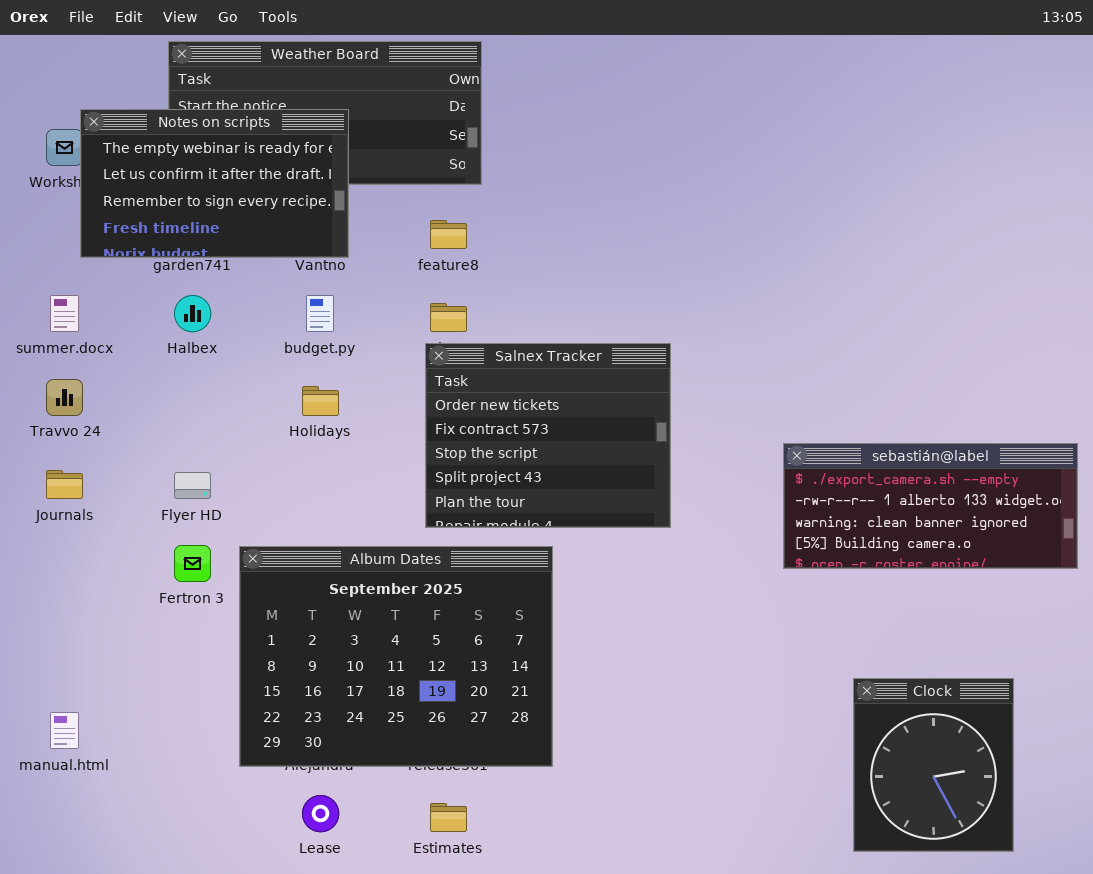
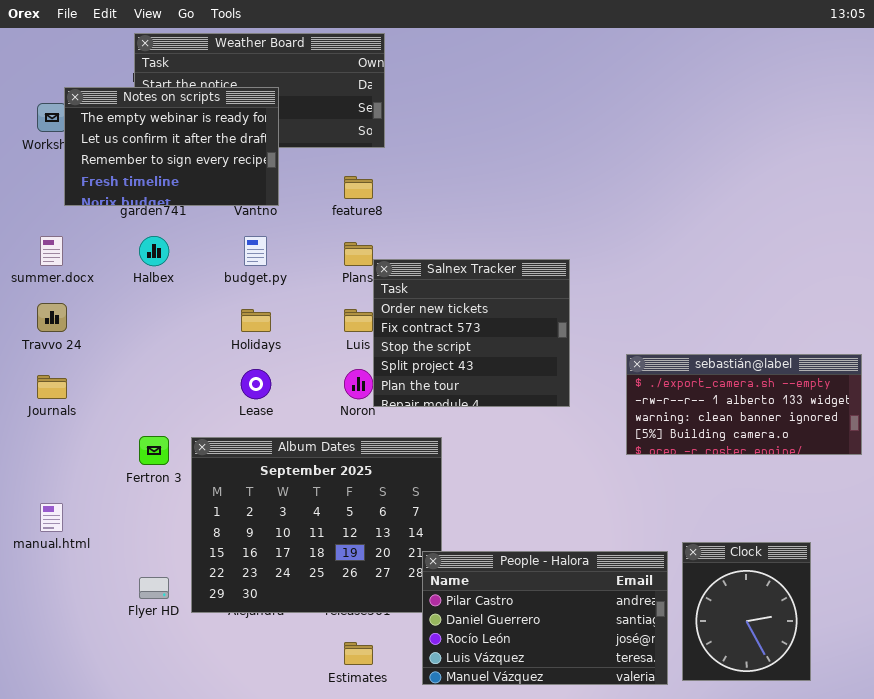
Salnex Tracker: [425,343,671,528] -> [373,259,570,407], moved
Flyer HD: [174,472,211,499] -> [139,577,169,599], moved
People - Halora: none -> [422,551,668,685], opened
manual.html: [50,712,79,749] -> [40,503,63,532], moved
Lease: [302,795,339,832] -> [241,369,271,399], moved

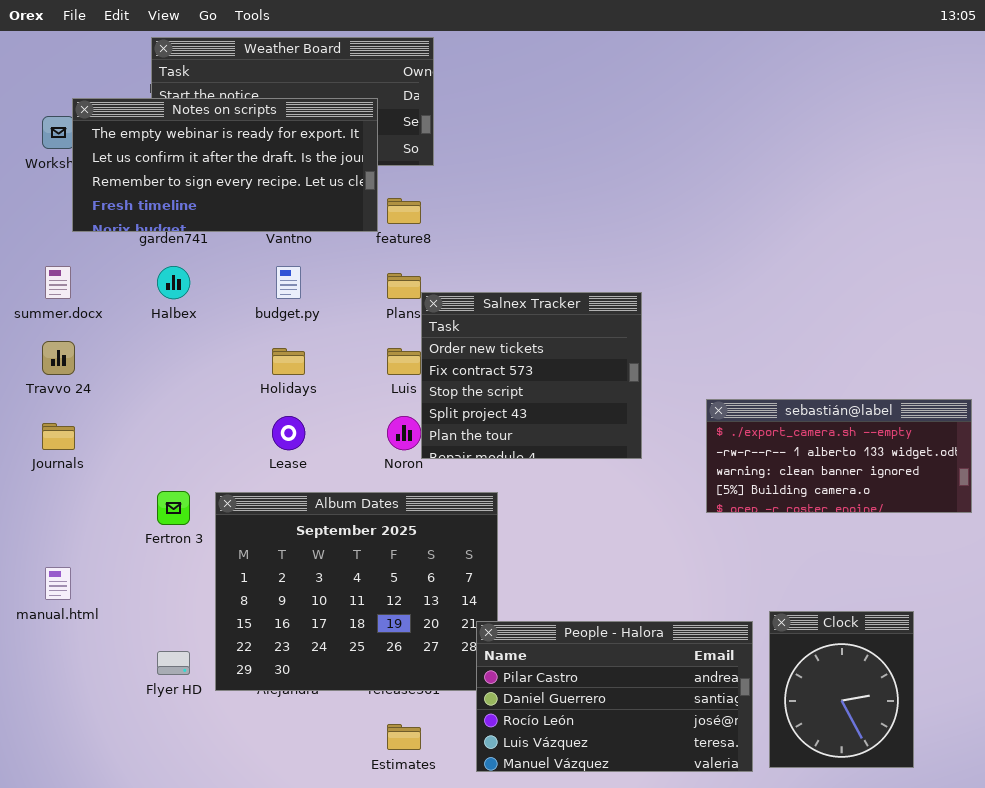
Notes on scripts: [64,87,279,206] -> [72,98,378,232], resized

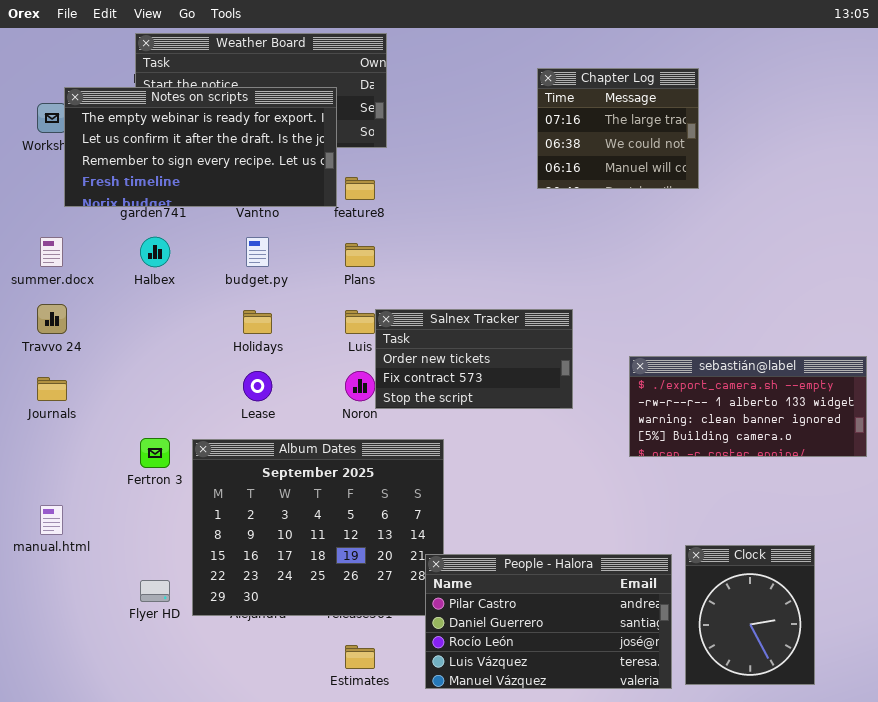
Chapter Log: none -> [537,68,699,189], opened
Salnex Tracker: [421,292,642,459] -> [375,309,573,409], resized

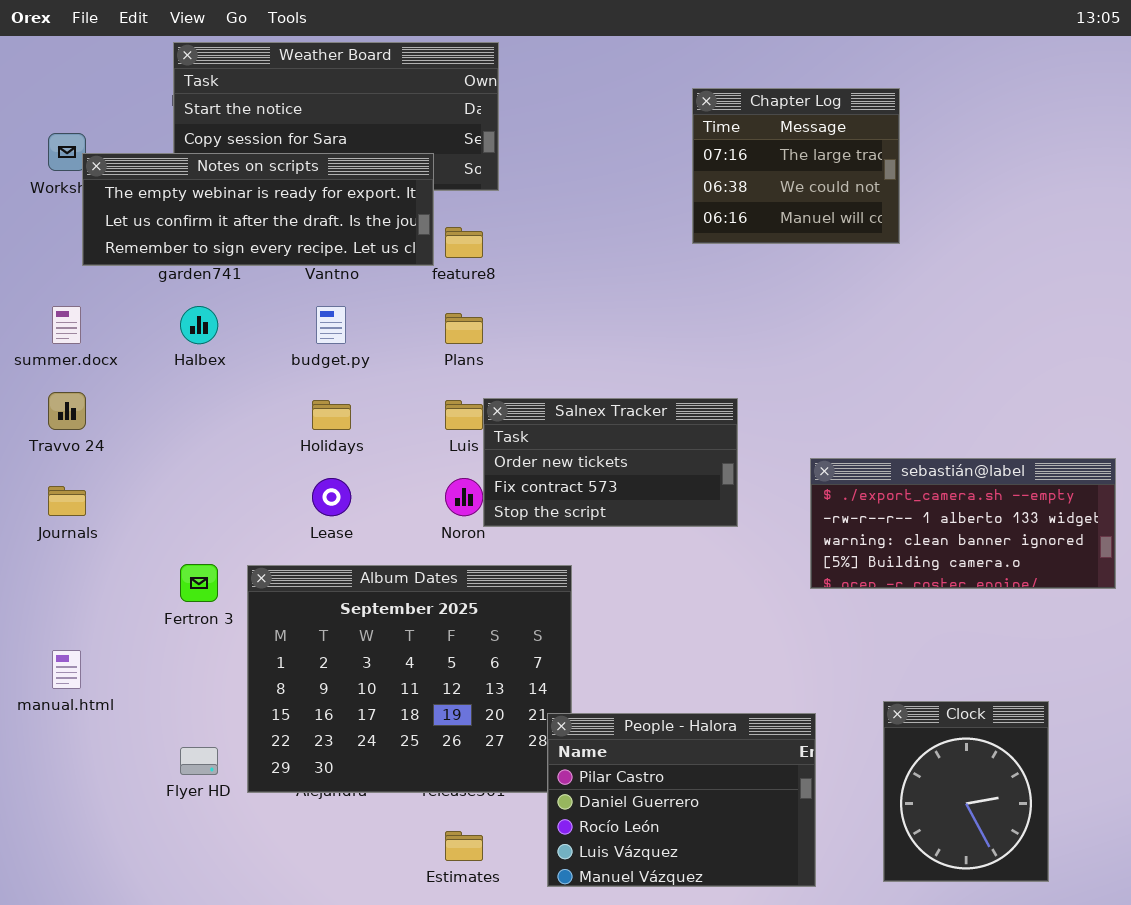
Notes on scripts: [64,87,337,207] -> [82,153,434,266], resized
People - Halora: [425,554,672,689] -> [547,713,816,887], resized

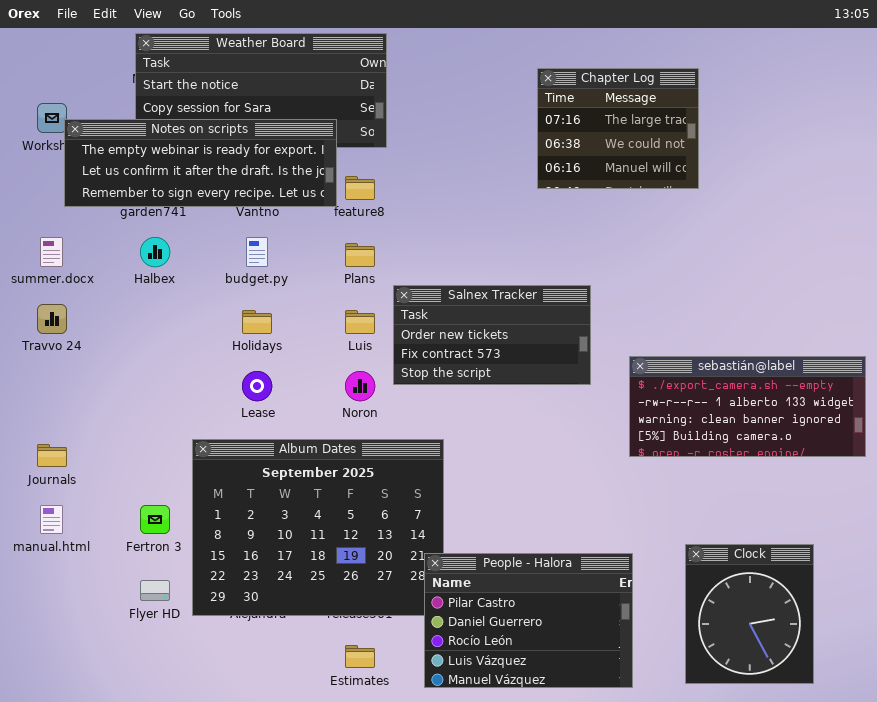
Salnex Tracker: [483,398,738,527] -> [393,285,591,385], moved
Journals: [48,486,86,516] -> [37,444,67,467], moved
Fertron 3: [180,564,218,602] -> [140,505,170,534], moved

